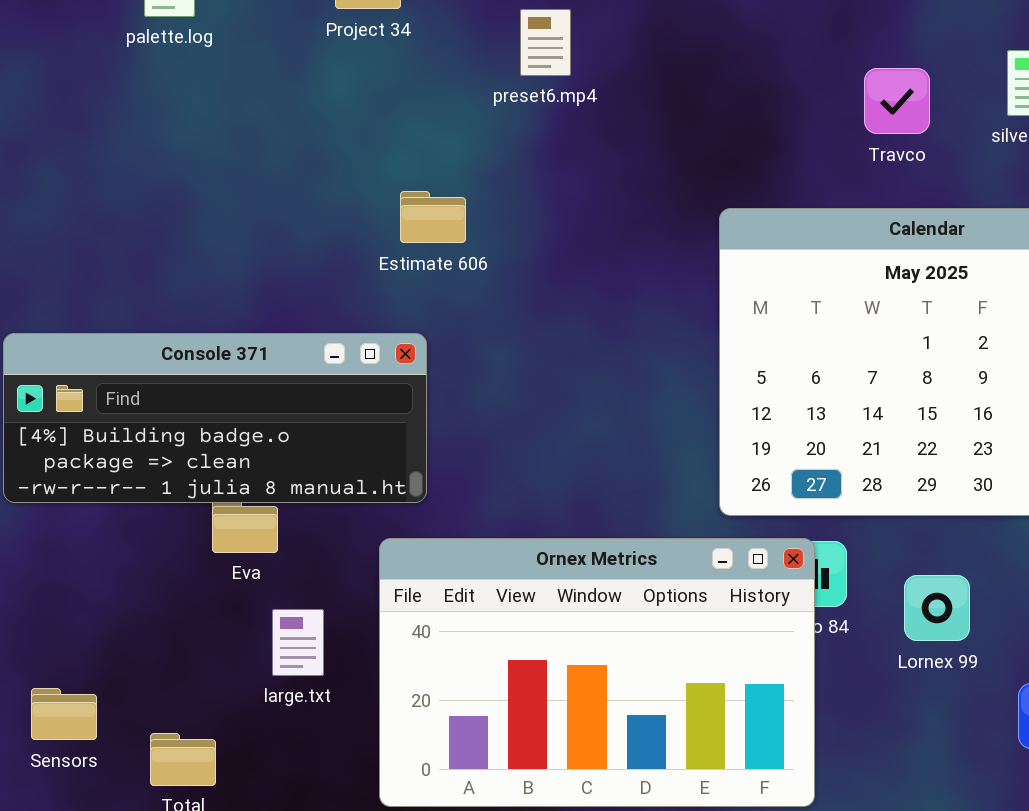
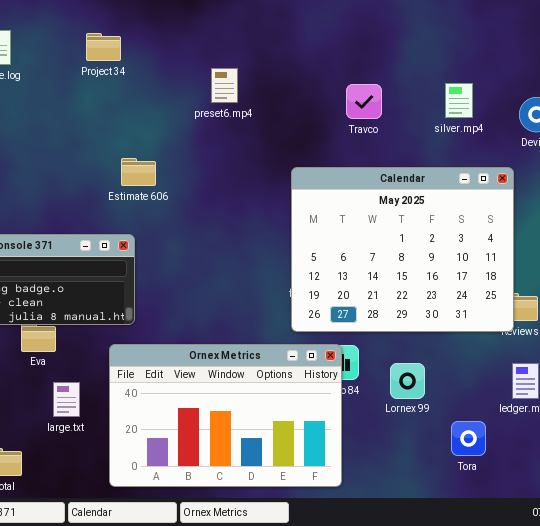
preset6.mp4: [520,9,571,76] -> [211,68,238,103], moved
Travco: [864,68,930,134] -> [346,84,382,119], moved

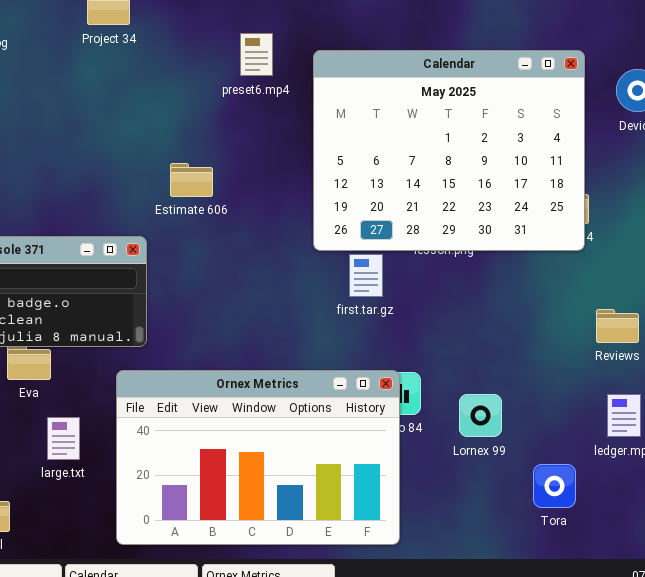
Estimate 606: [121,158,156,186] -> [170,163,213,197], moved
Calendar: [291,167,514,332] -> [313,50,585,251], moved

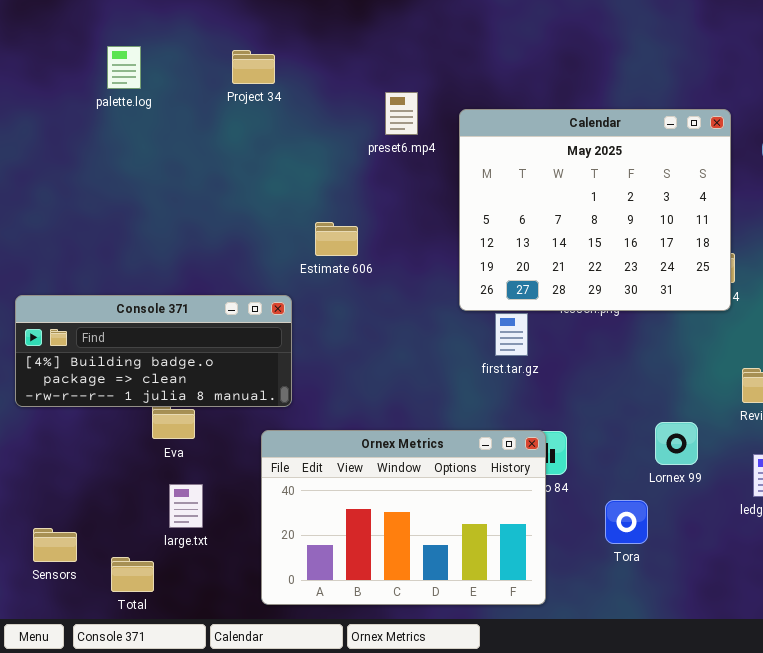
Lornex 99: [459,394,502,437] -> [655,422,698,465], moved
large.txt: [47,417,80,460] -> [169,484,203,528], moved
Tora: [533,464,576,508] -> [605,500,648,544], moved

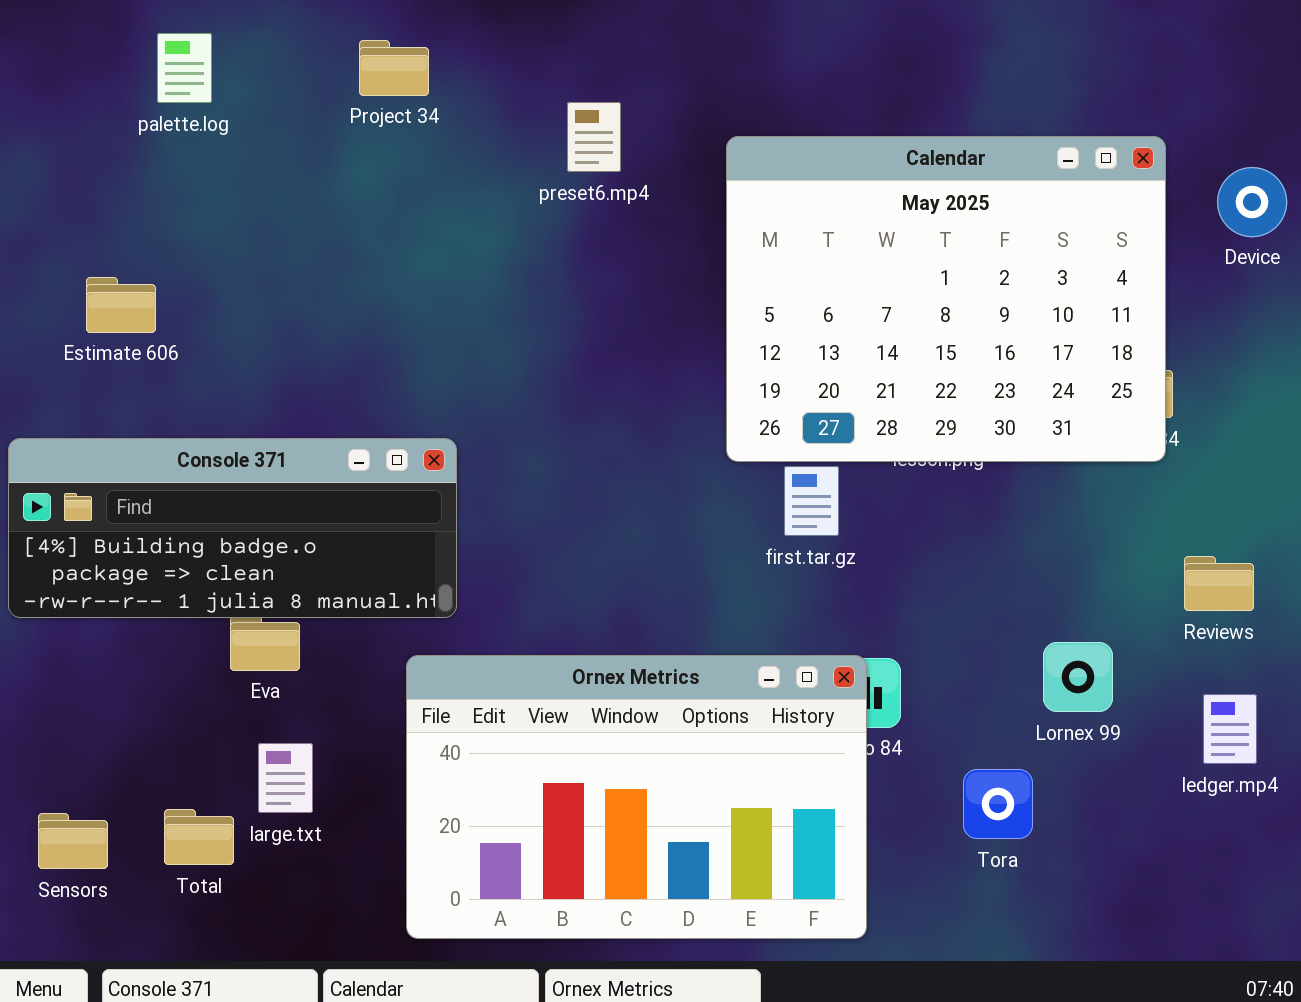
preset6.mp4: [385,92,418,135] -> [567,102,621,172], moved
Estimate 606: [315,222,358,256] -> [86,277,156,333], moved
Total: [111,557,154,592] -> [164,809,234,865], moved

